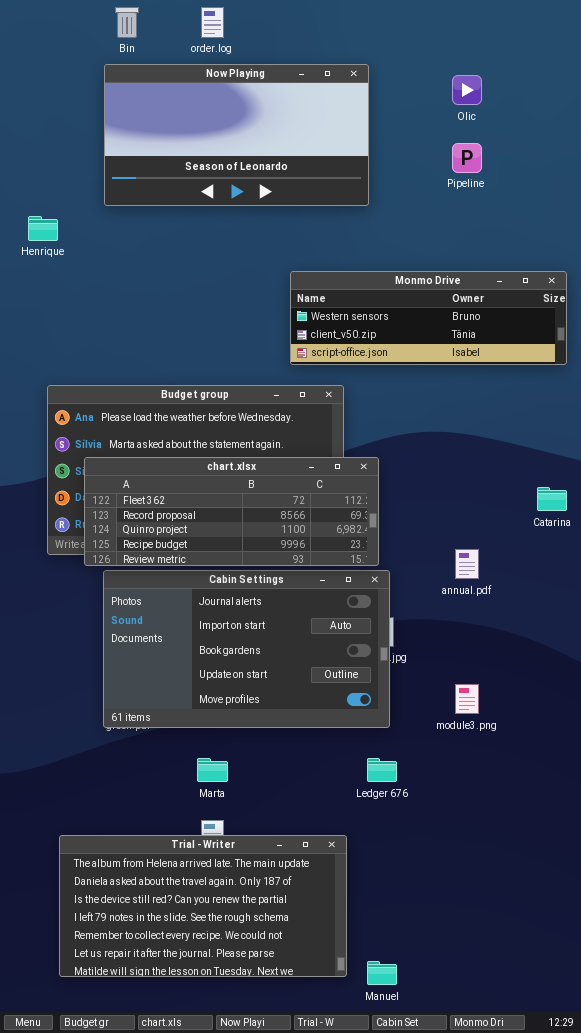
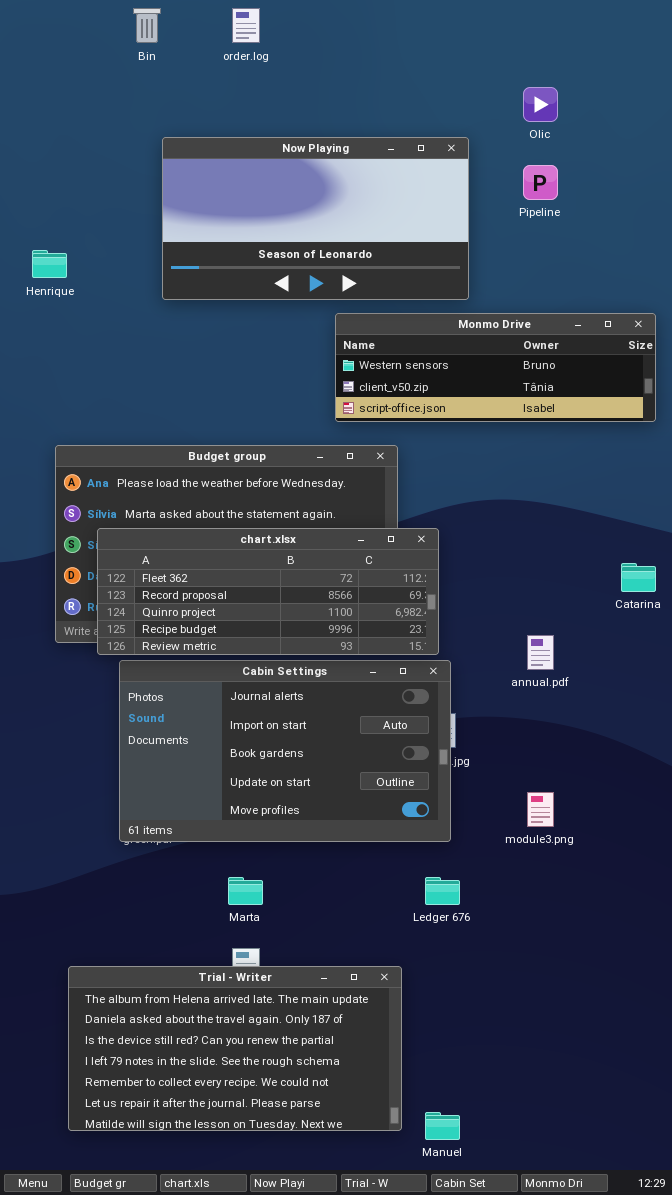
Now Playing: [104,64,369,206] -> [162,137,469,300], moved

